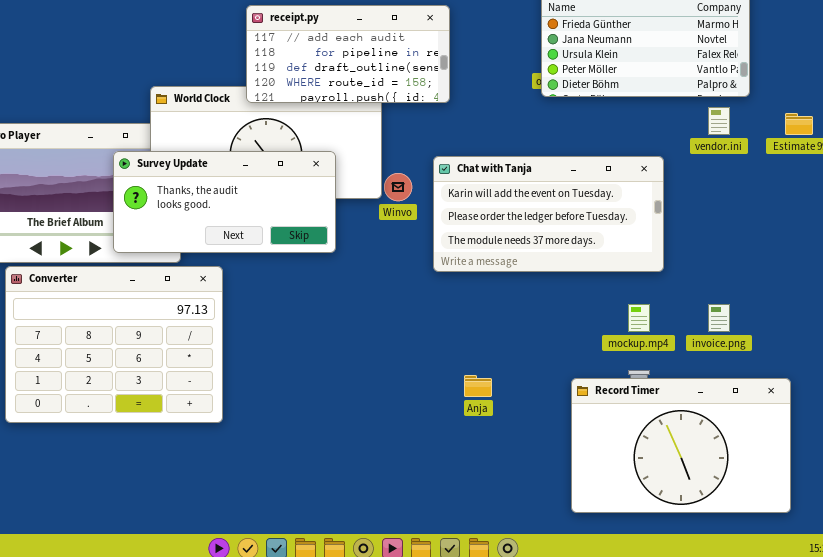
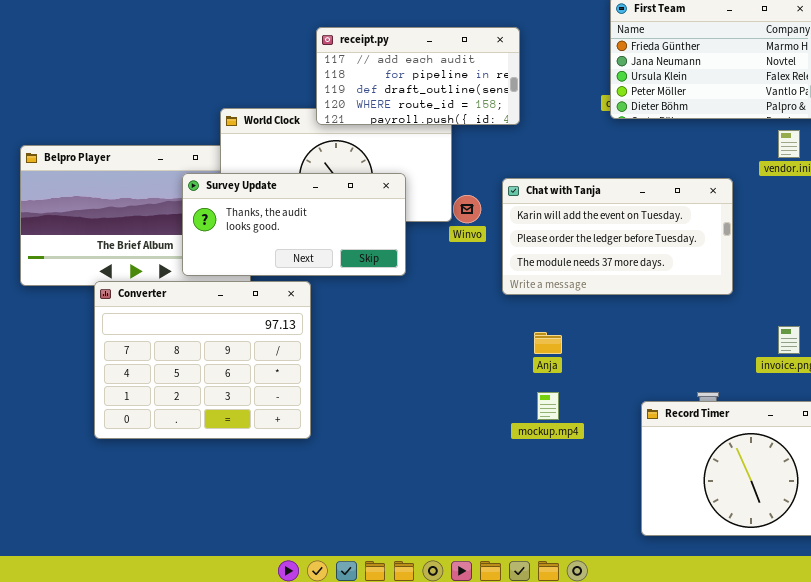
Converter: [5,266,223,423] -> [94,281,311,439], moved
mockup.mp4: [628,304,650,332] -> [537,392,559,420], moved
Anja: [464,375,492,397] -> [534,332,562,354], moved

